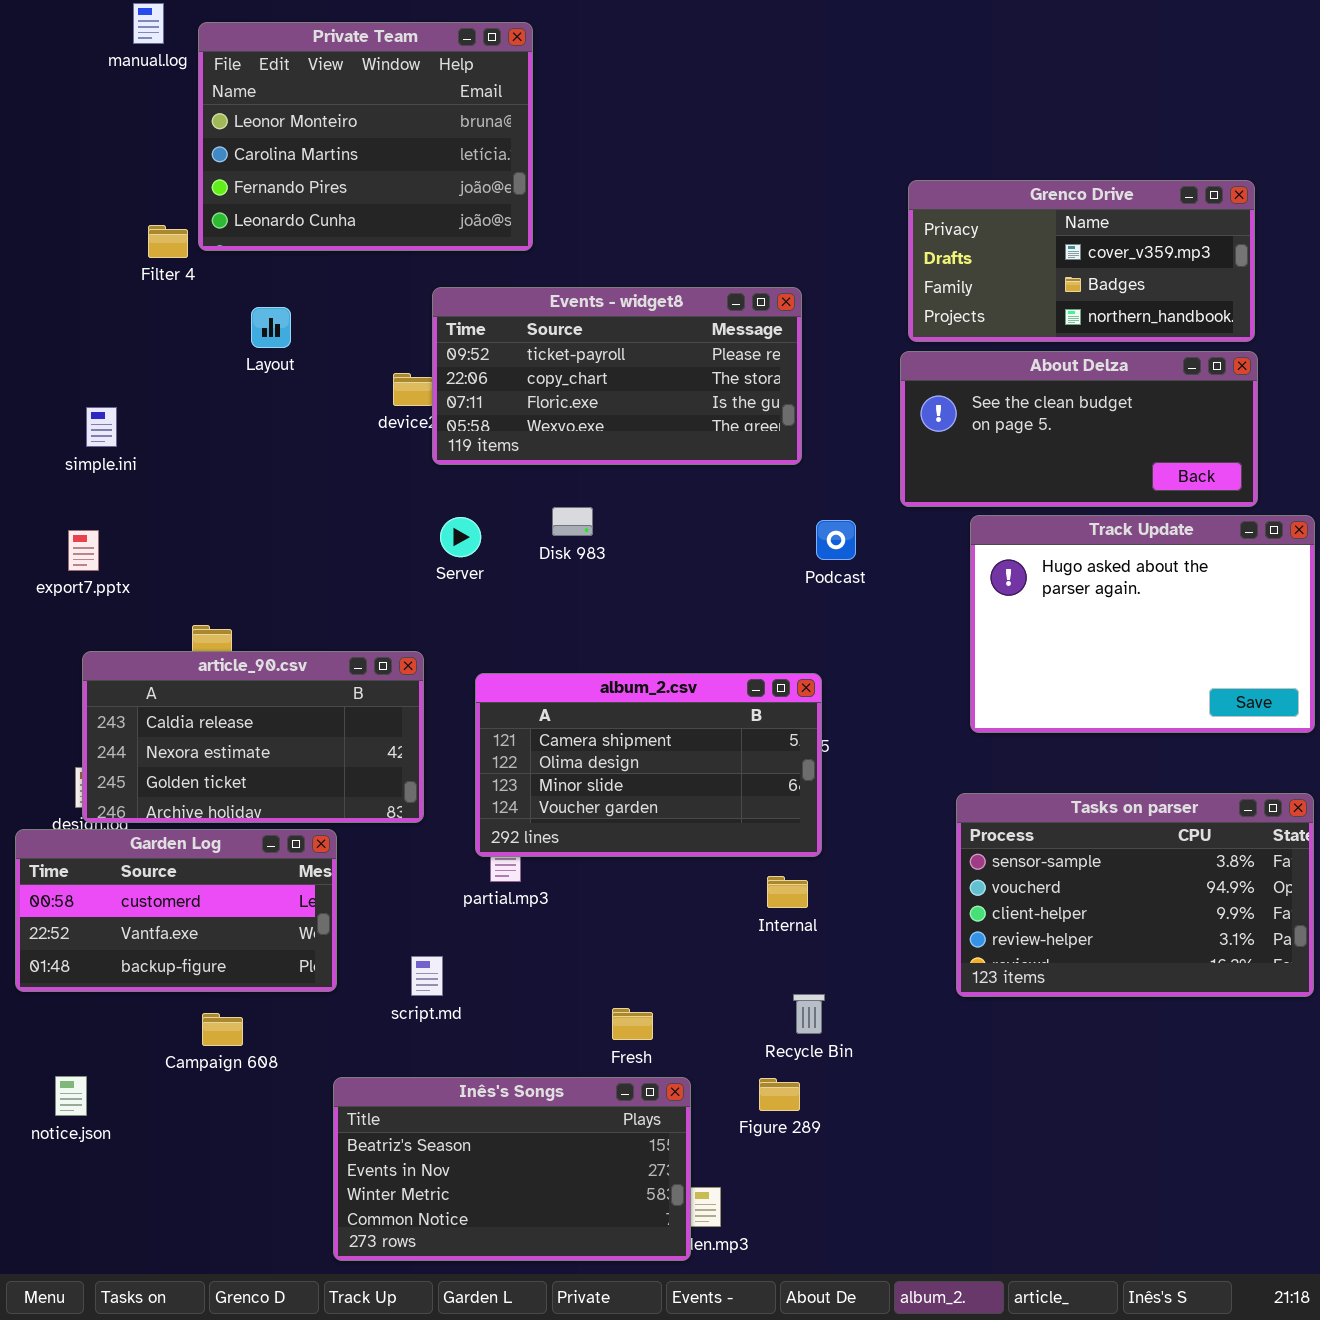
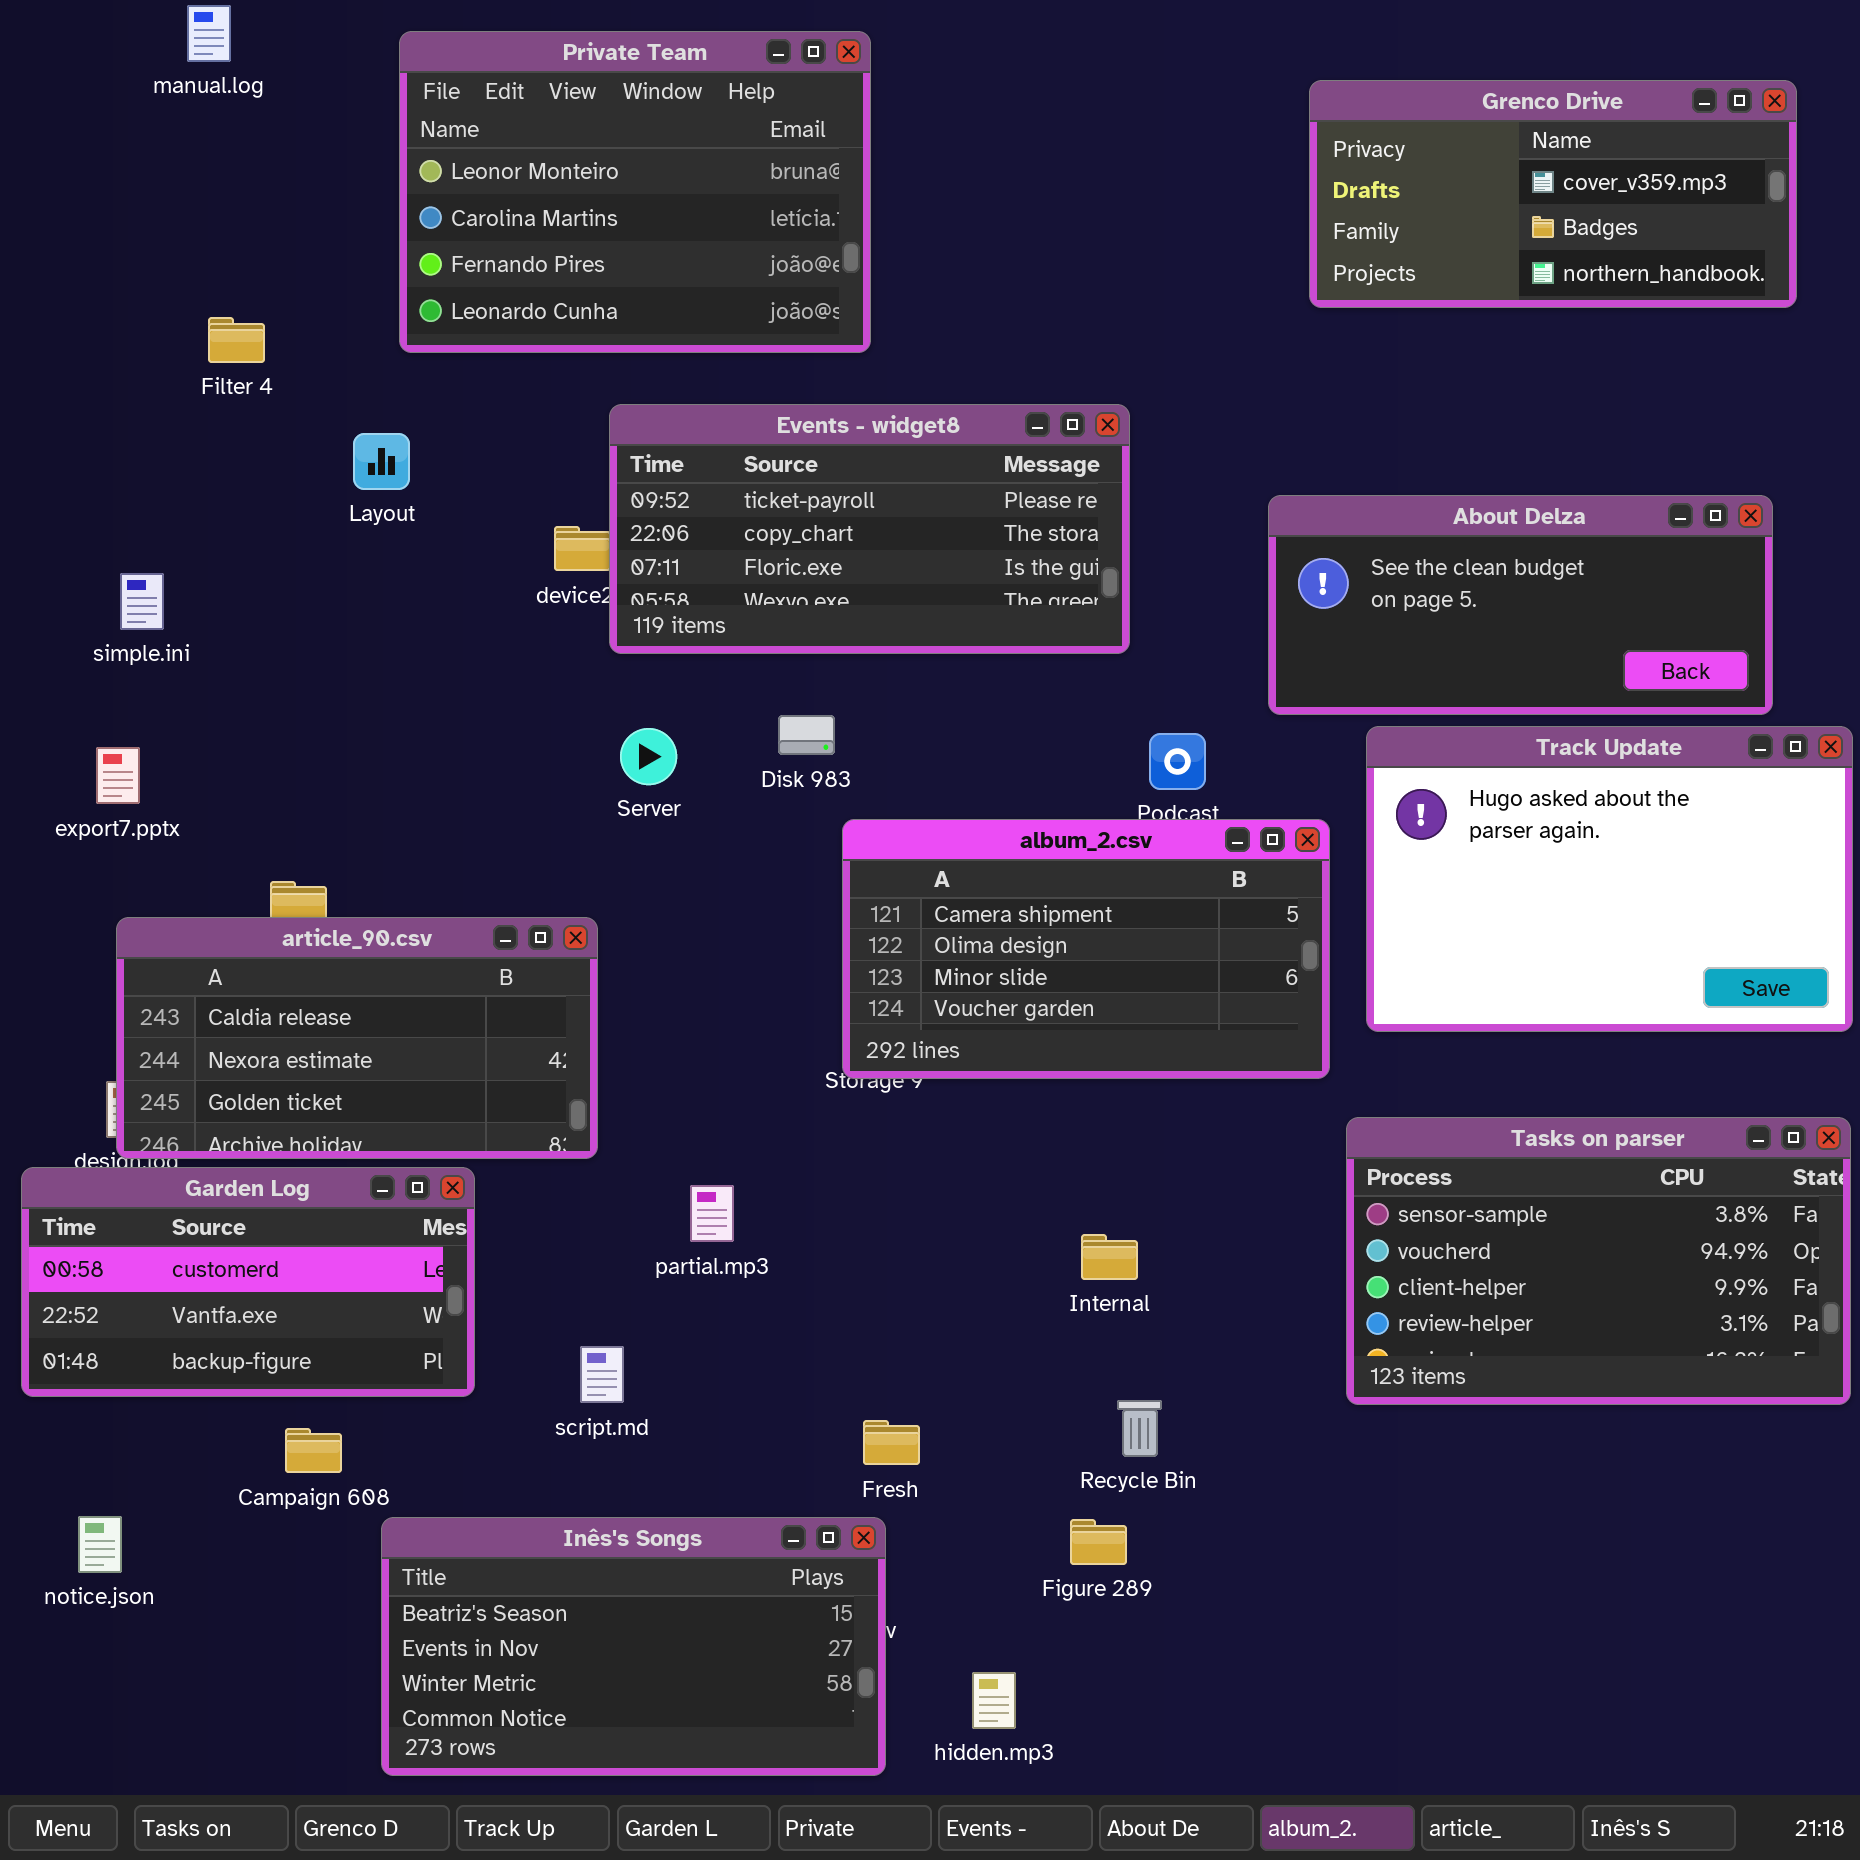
Private Team: [198,22,533,251] -> [399,31,871,353], moved
Grenco Drive: [908,180,1255,342] -> [1309,80,1797,308], moved
album_2.csv: [475,673,822,857] -> [842,819,1330,1079], moved
Inês's Songs: [333,1077,691,1261] -> [381,1517,886,1776], moved

